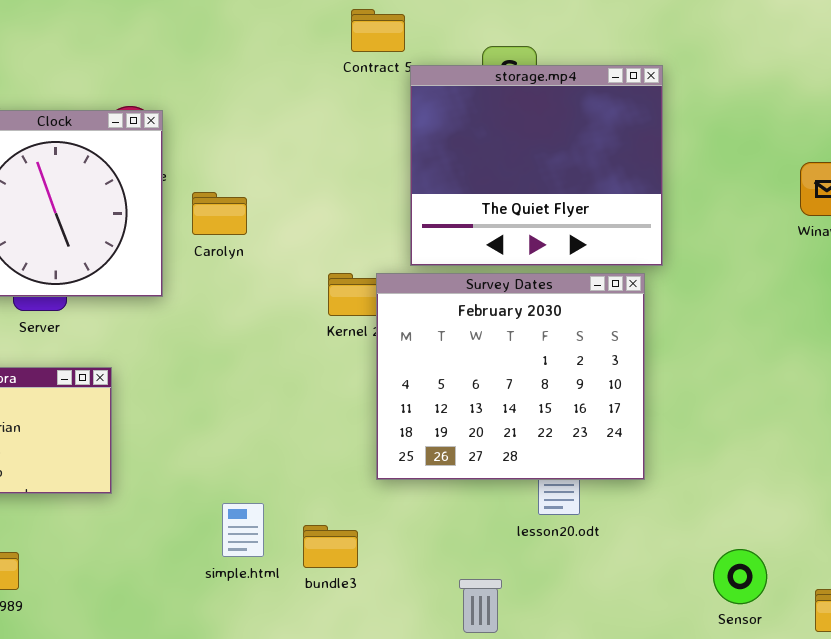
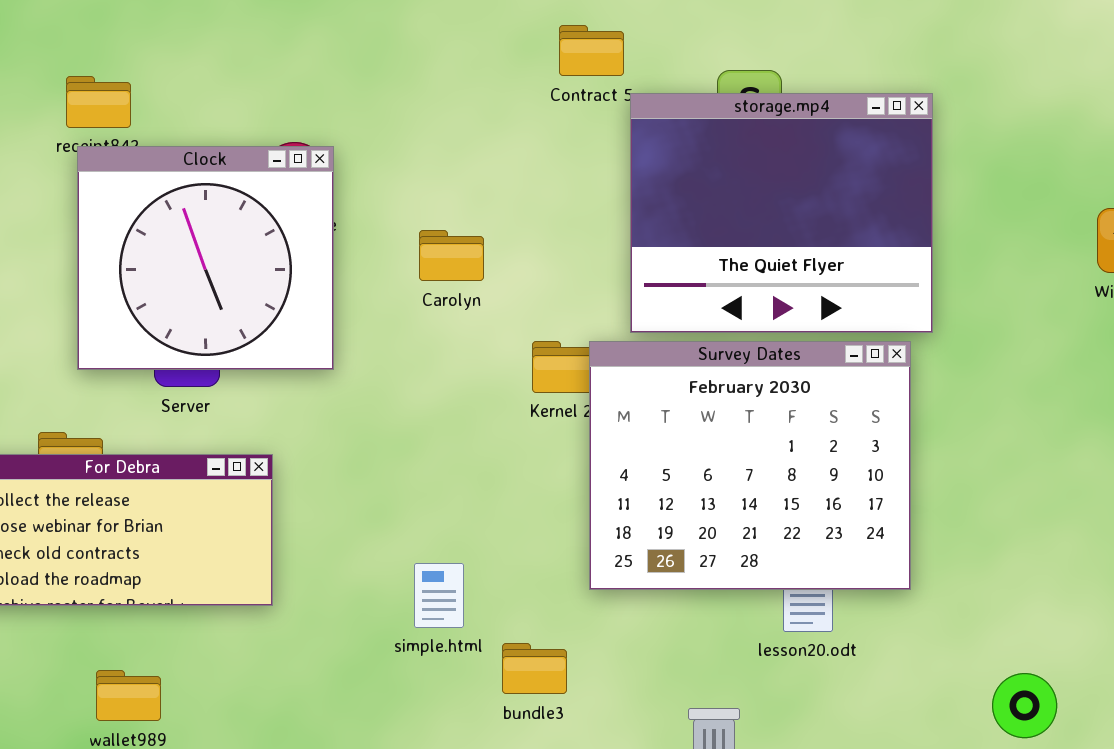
Carolyn: [192,192,247,235] -> [419,230,484,281], moved
simple.html: [222,503,264,557] -> [414,563,464,628], moved

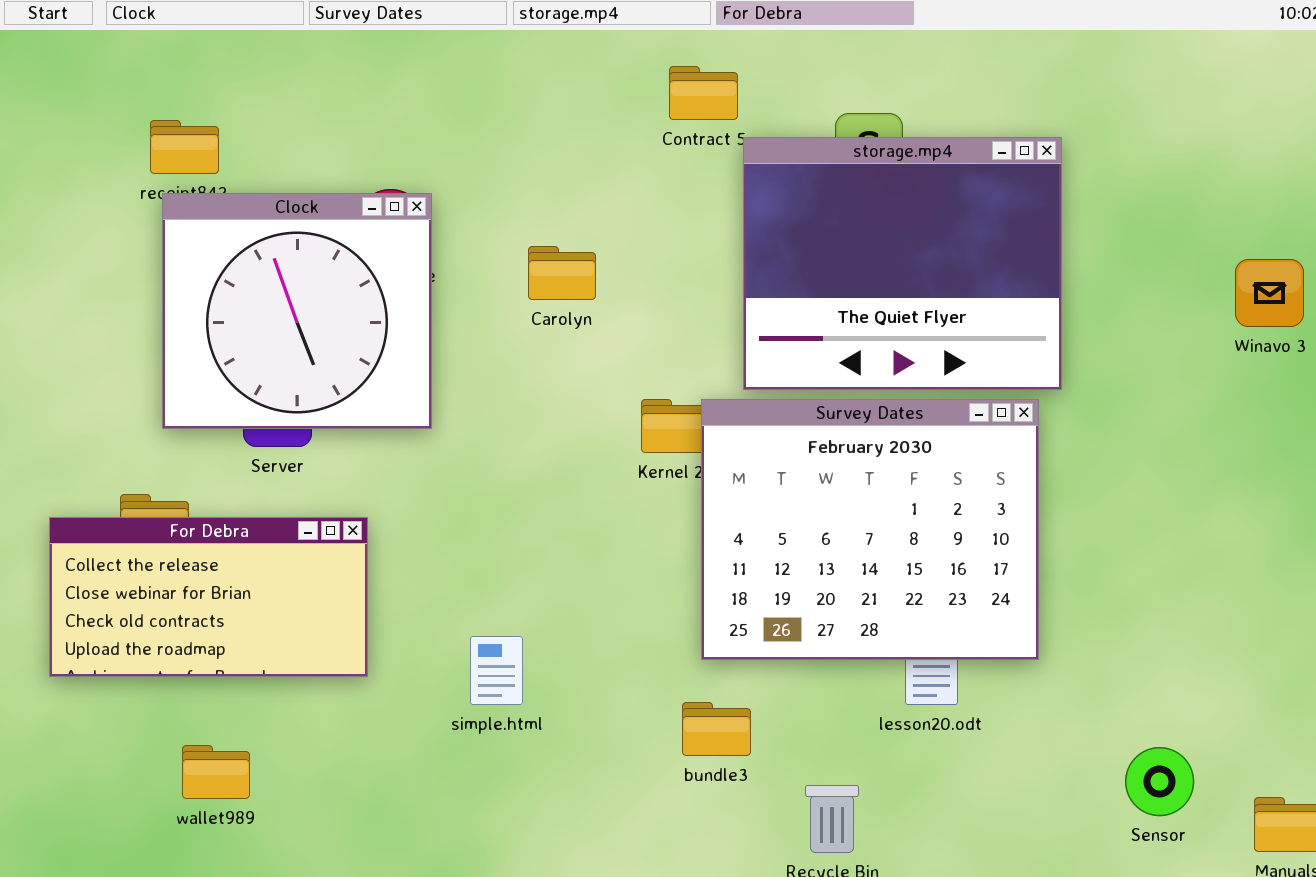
Carolyn: [419,230,484,281] -> [528,246,596,300], moved
simple.html: [414,563,464,628] -> [470,636,523,705], moved
bundle3: [502,643,567,694] -> [682,702,751,756], moved

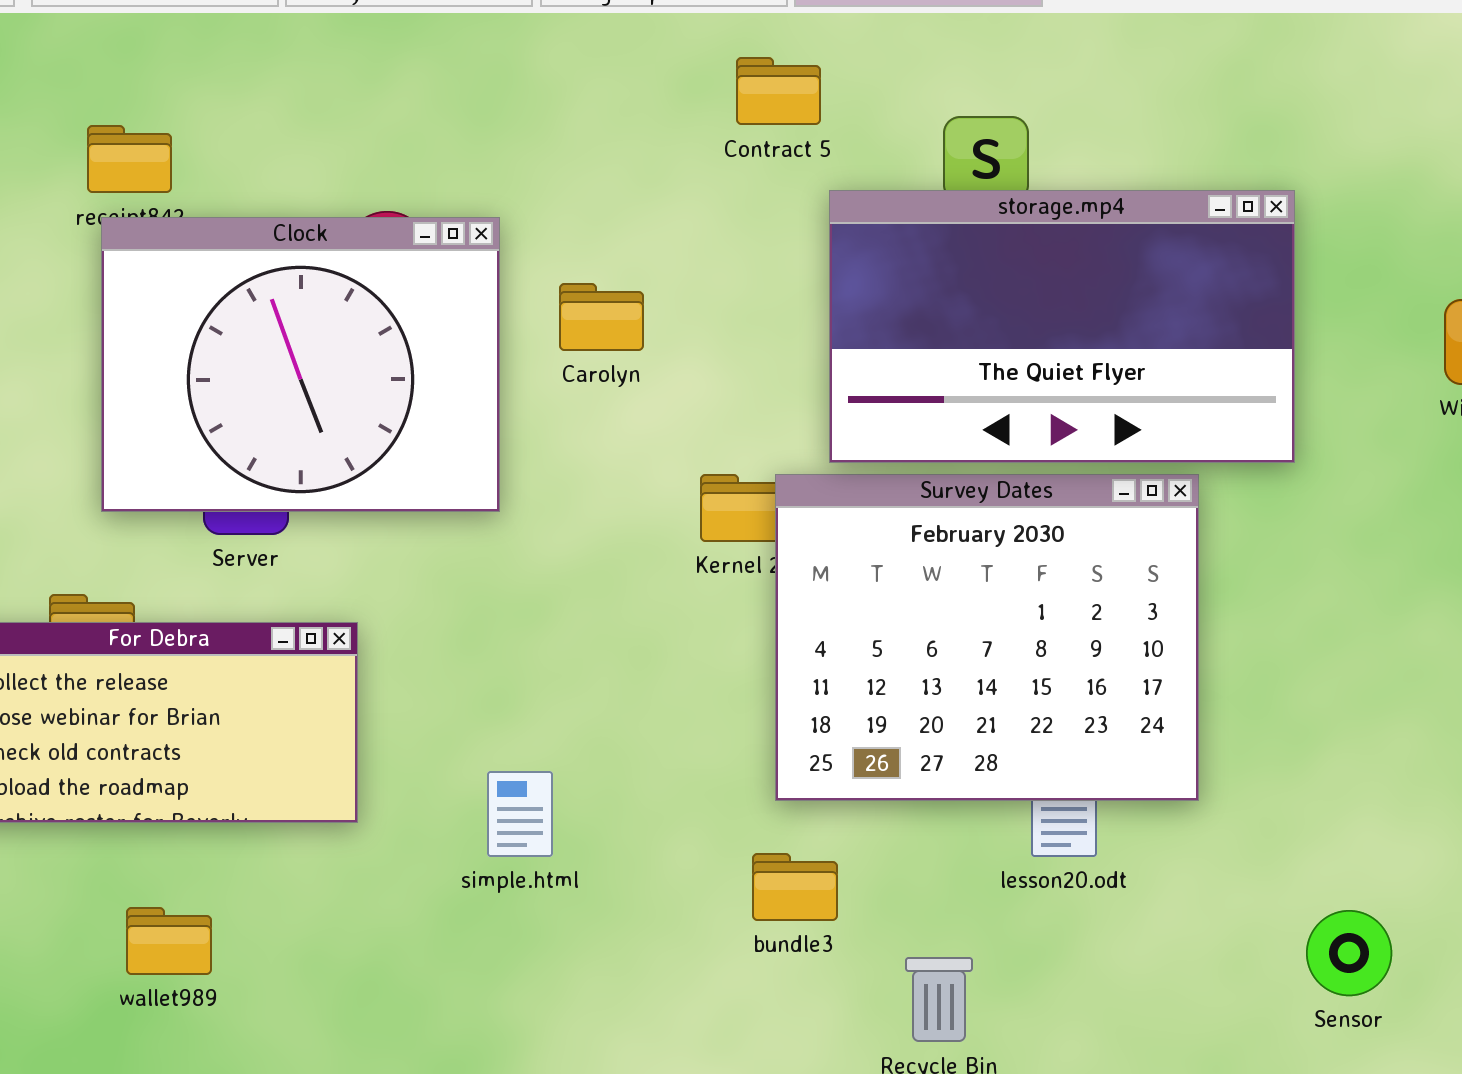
storage.mp4: [743,137,1062,390] -> [829,190,1295,463], resized
Clock: [162,193,432,429] -> [101,217,500,512], resized

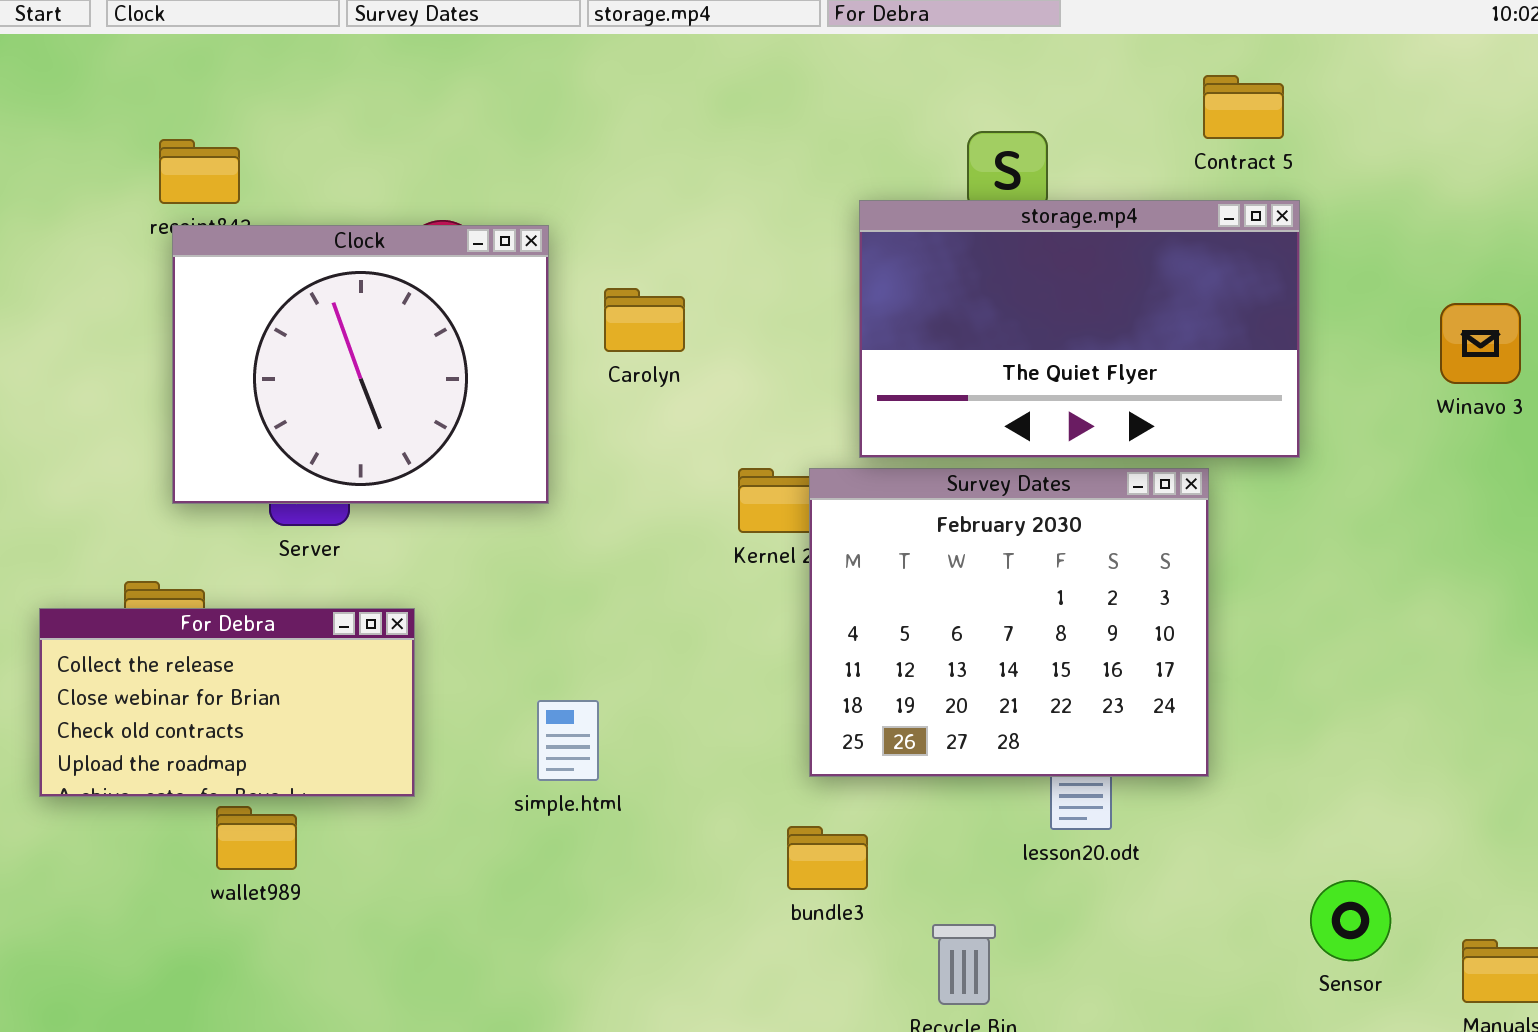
Contract 5: [736,57,821,125] -> [1203,75,1284,139], moved
simple.html: [487,771,553,857] -> [537,700,599,781], moved
wallet989: [126,907,212,975] -> [216,806,297,870], moved

